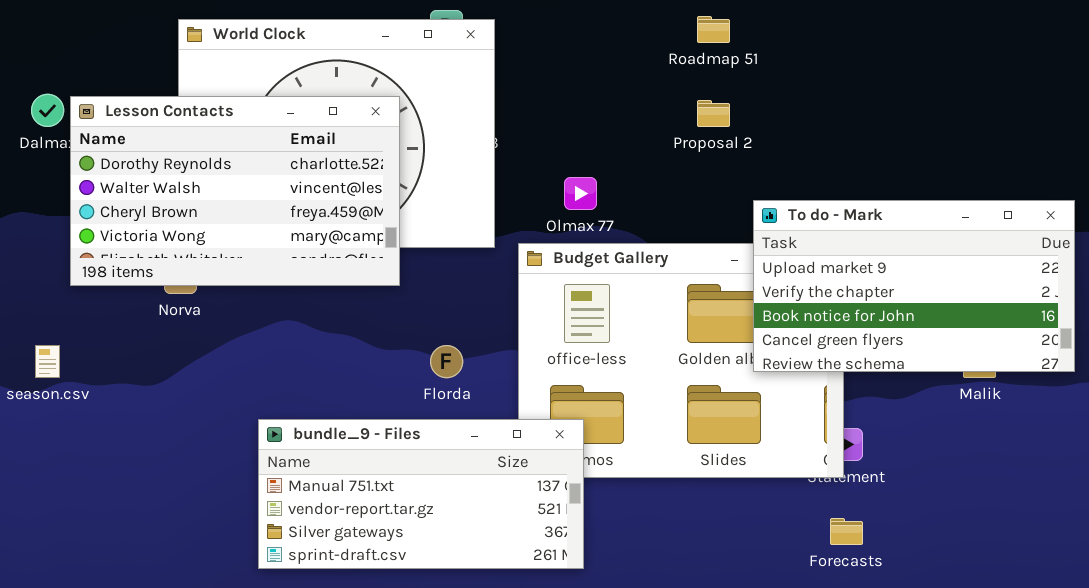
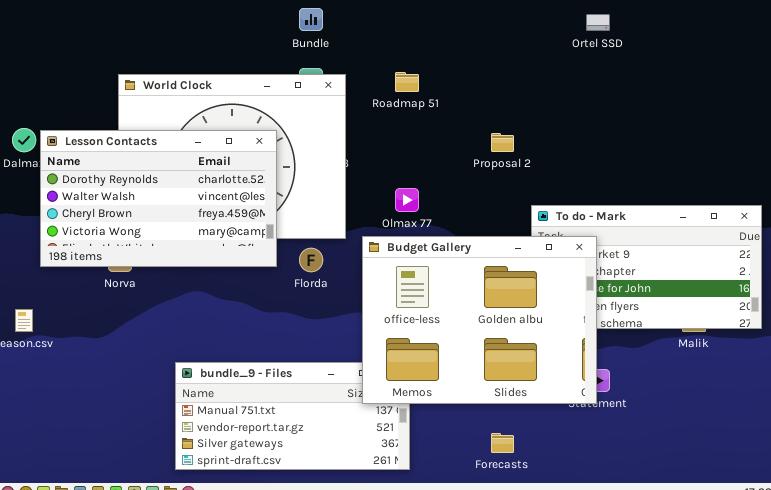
Roadmap 51: [697,16,730,43] -> [395,72,419,92], moved
Budget Gallery: [518,243,844,478] -> [362,236,597,404], raised
Florda: [430,345,463,378] -> [299,248,323,272], moved
Forecasts: [830,518,863,545] -> [491,433,514,453], moved

